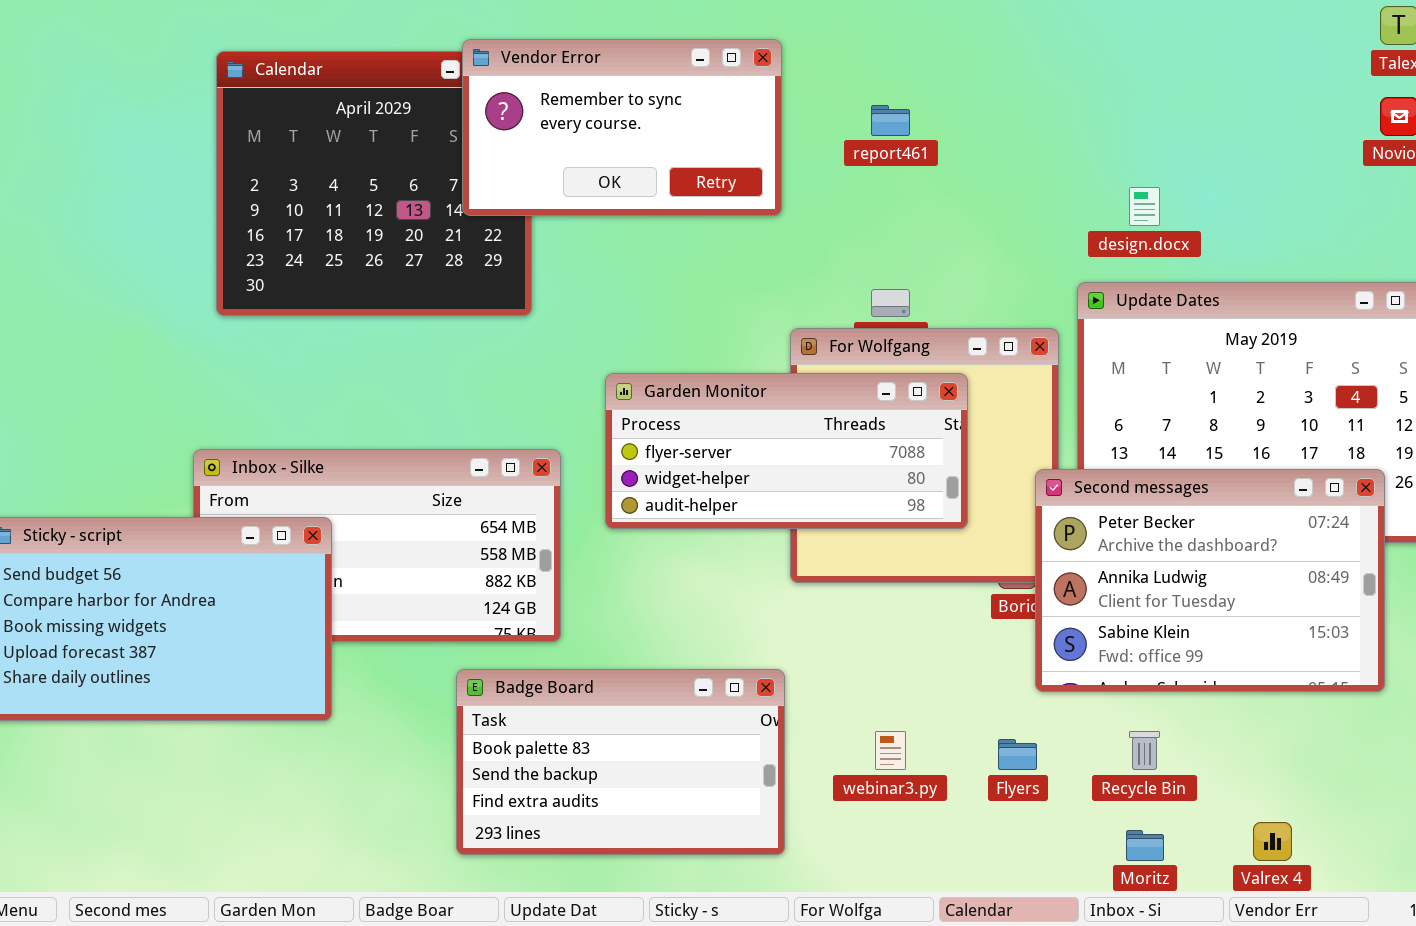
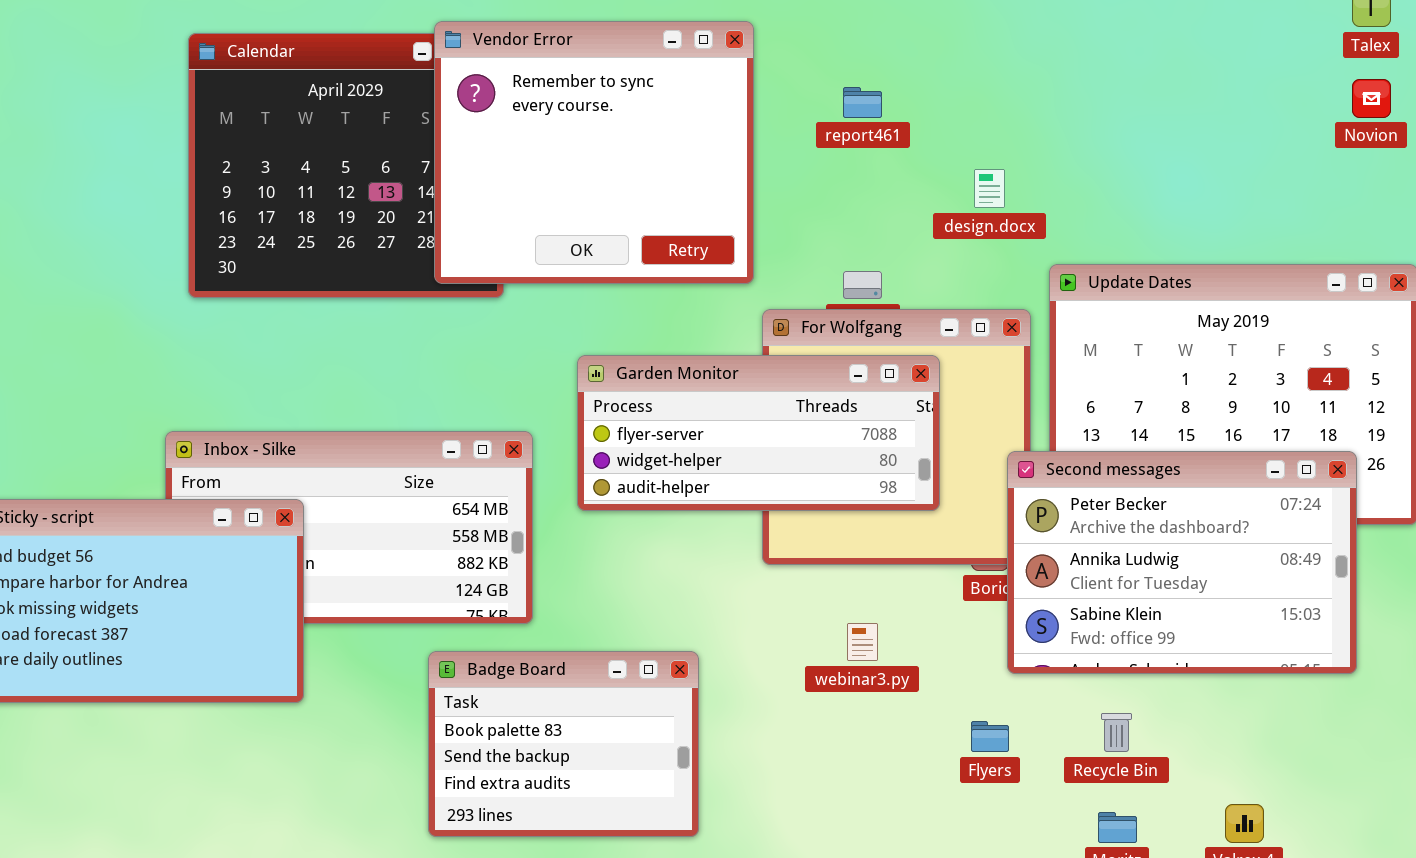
Vendor Error: [462,39,782,216] -> [434,21,754,284], resized
design.docx: [1129,187,1160,226] -> [974,169,1005,208], moved
Badge Board: [456,669,785,855] -> [428,651,699,837], resized
webinar3.py: [875,731,906,770] -> [847,623,878,661], moved

